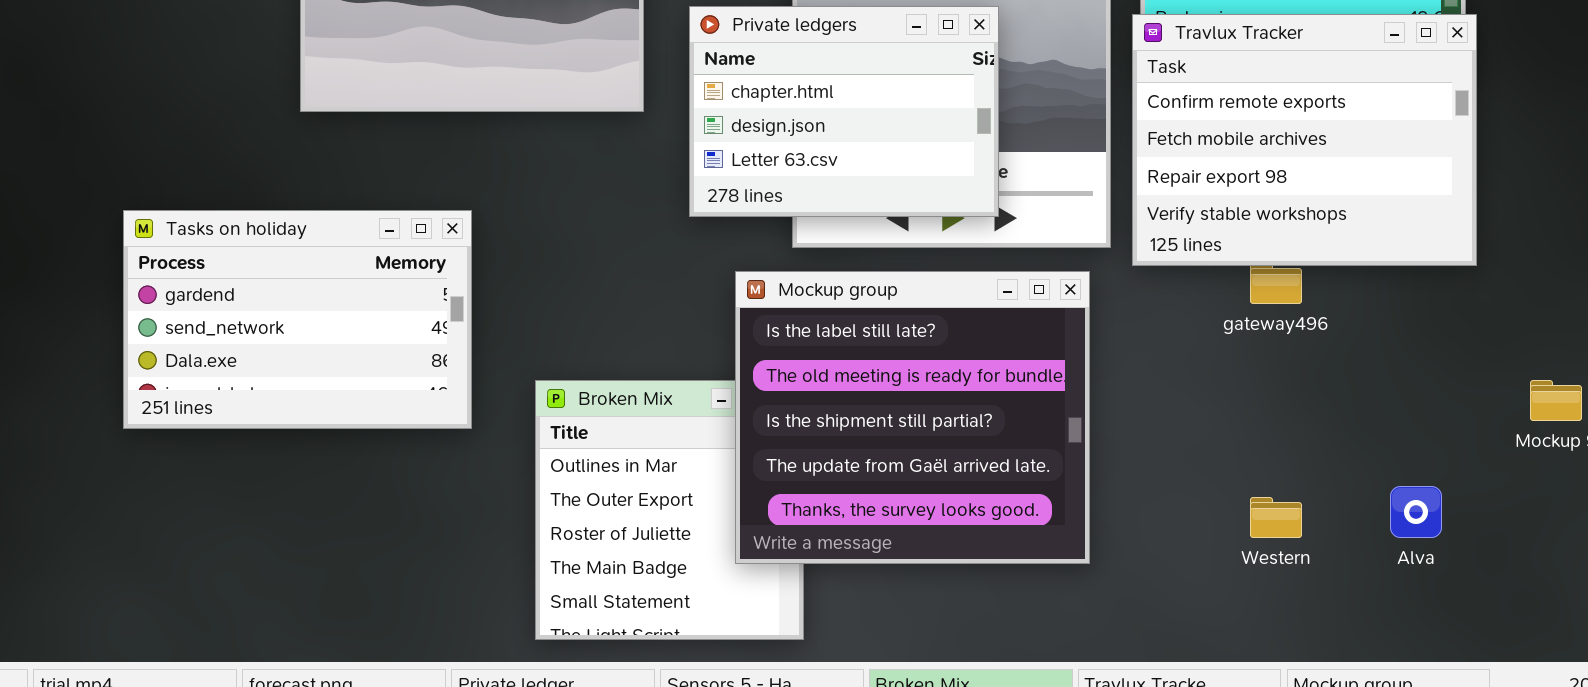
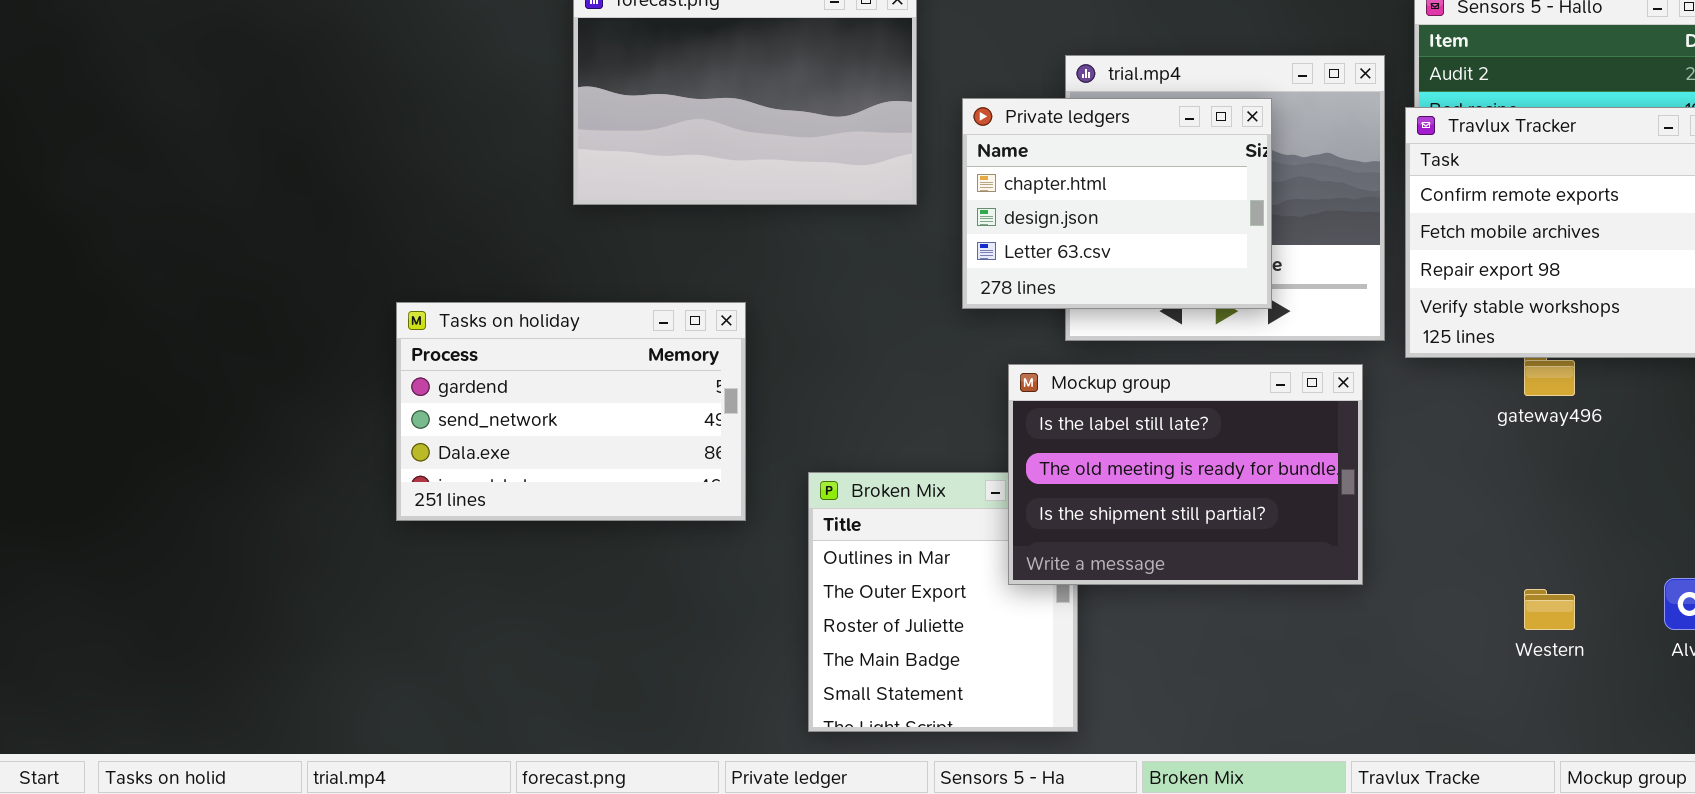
Mockup group: [735,271,1090,564] -> [1008,364,1363,585], resized

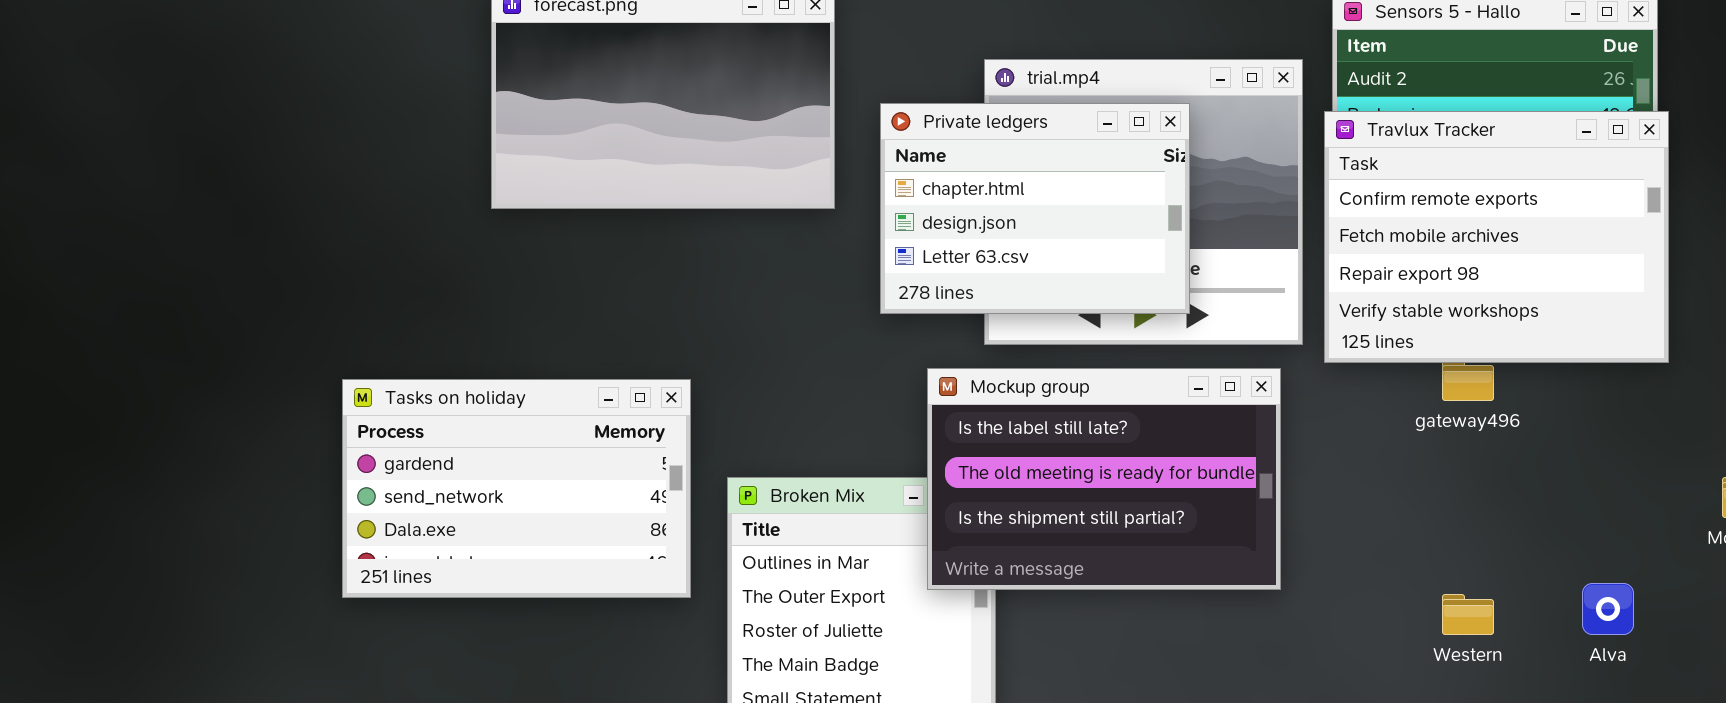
Tasks on holiday: [396,302,746,521] -> [342,379,691,598], moved

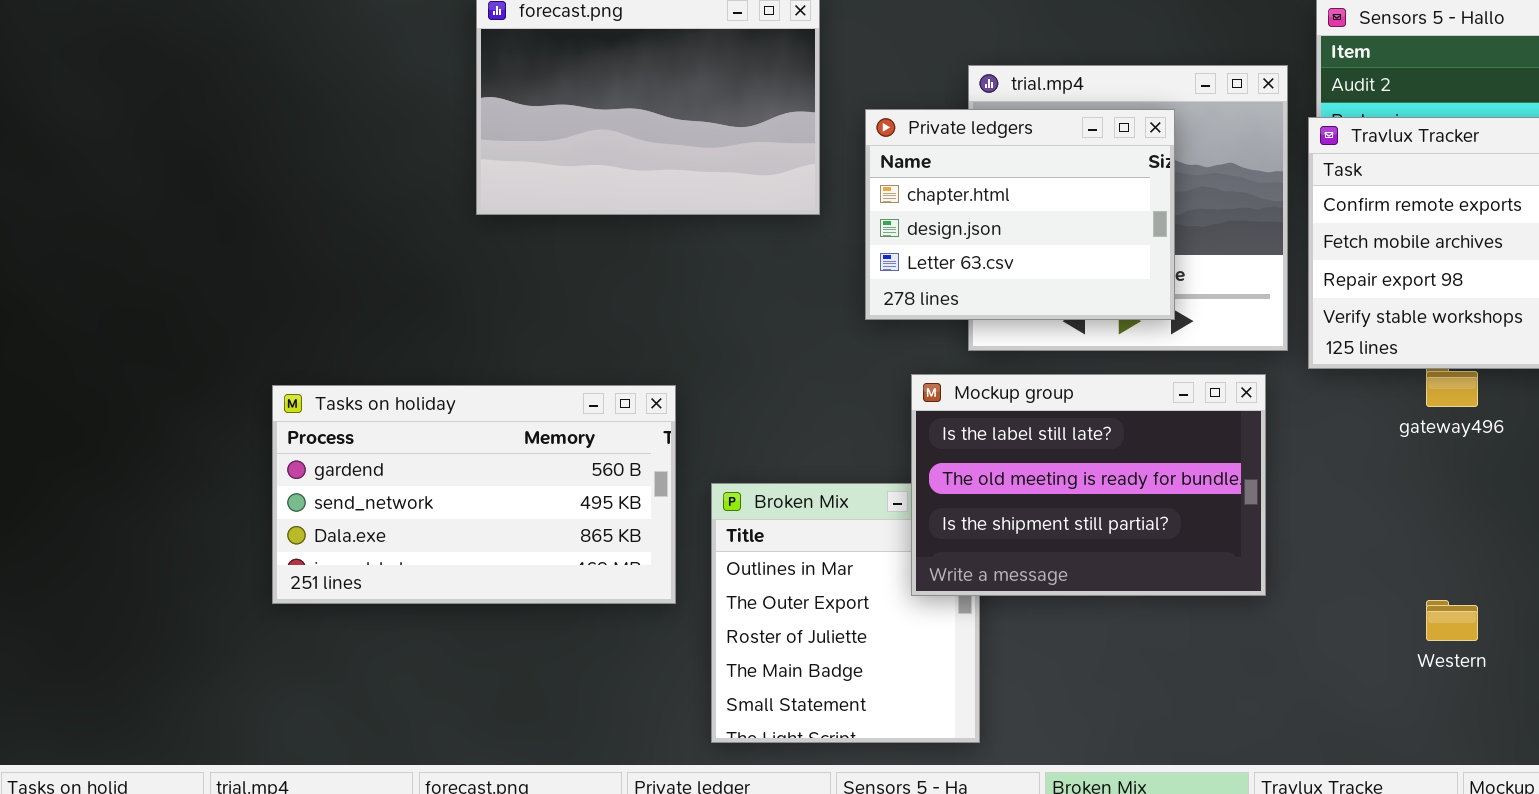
Tasks on holiday: [342,379,691,598] -> [272,385,676,604], resized

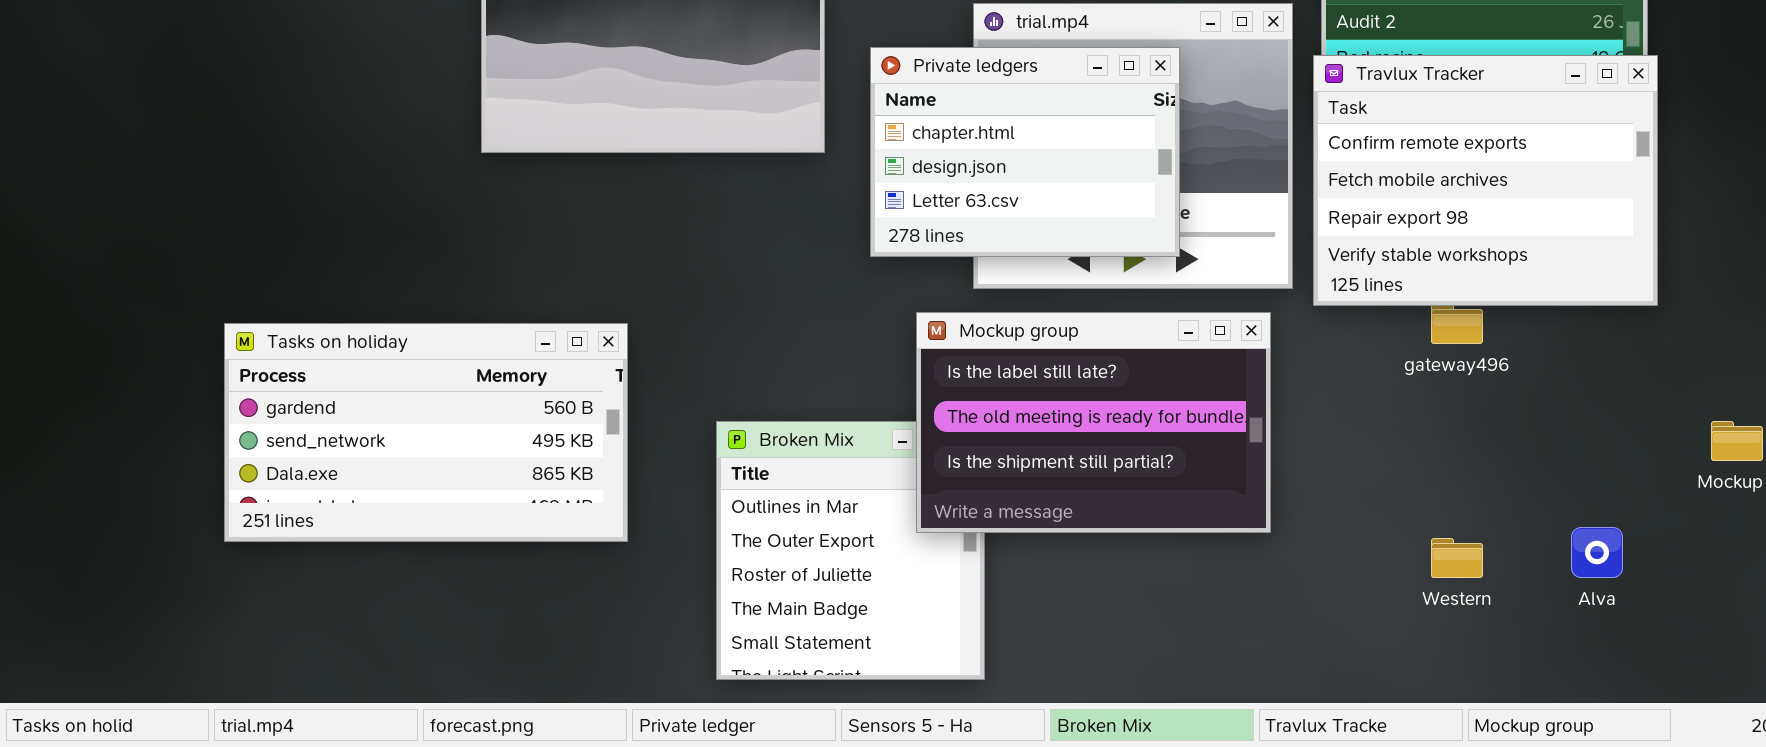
Tasks on holiday: [272,385,676,604] -> [224,323,628,542], moved

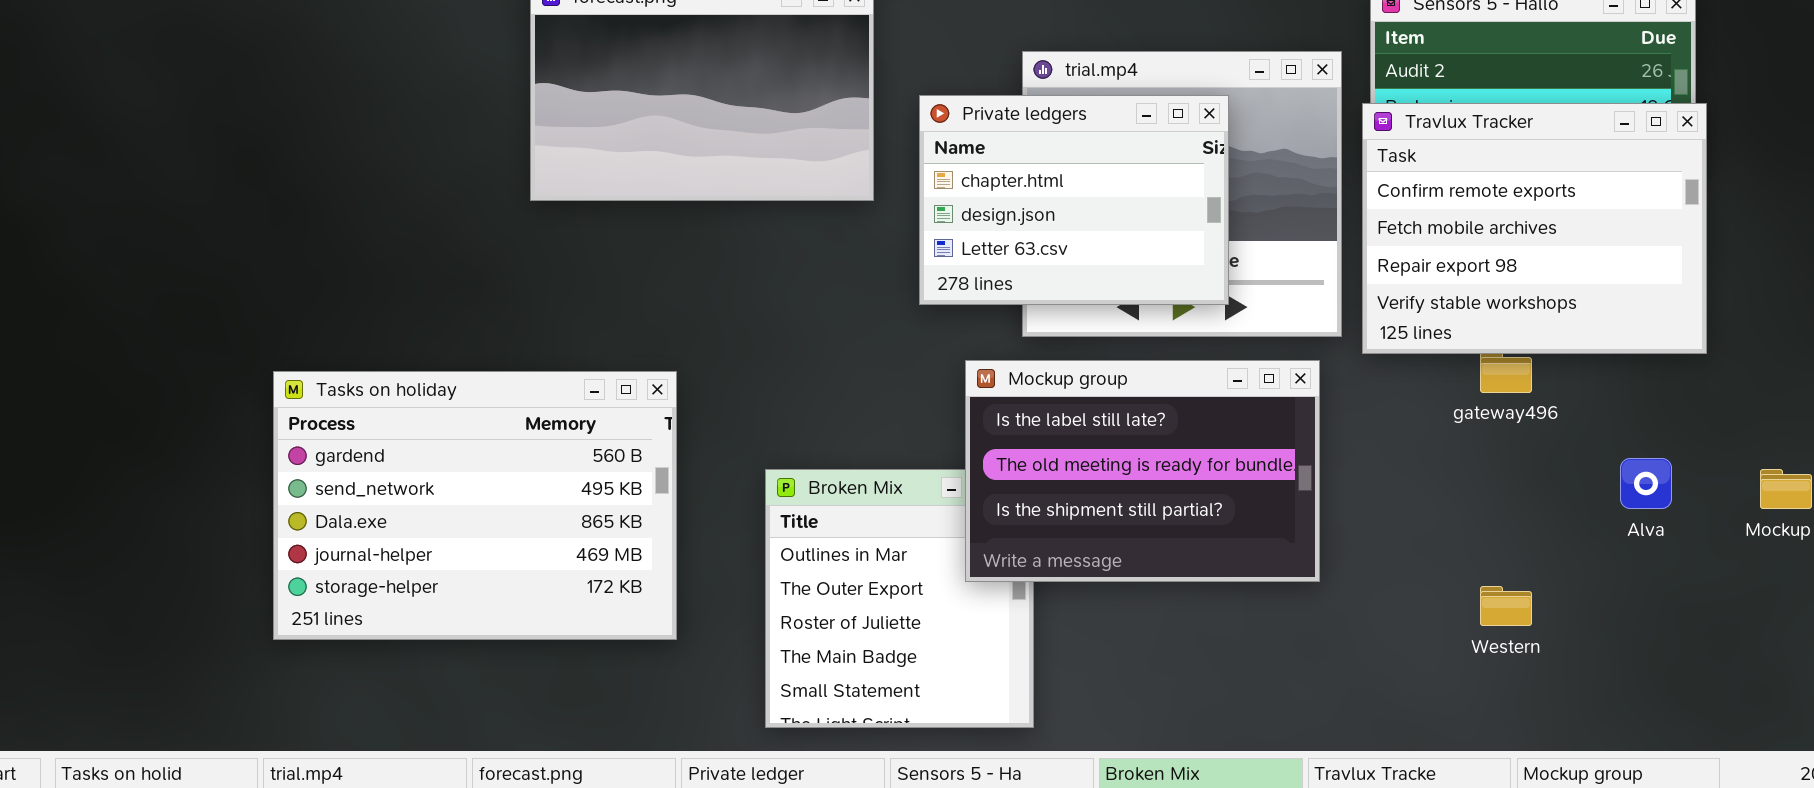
Tasks on holiday: [224,323,628,542] -> [273,371,677,640], resized
Alva: [1571,527,1623,578] -> [1620,458,1672,509], moved

